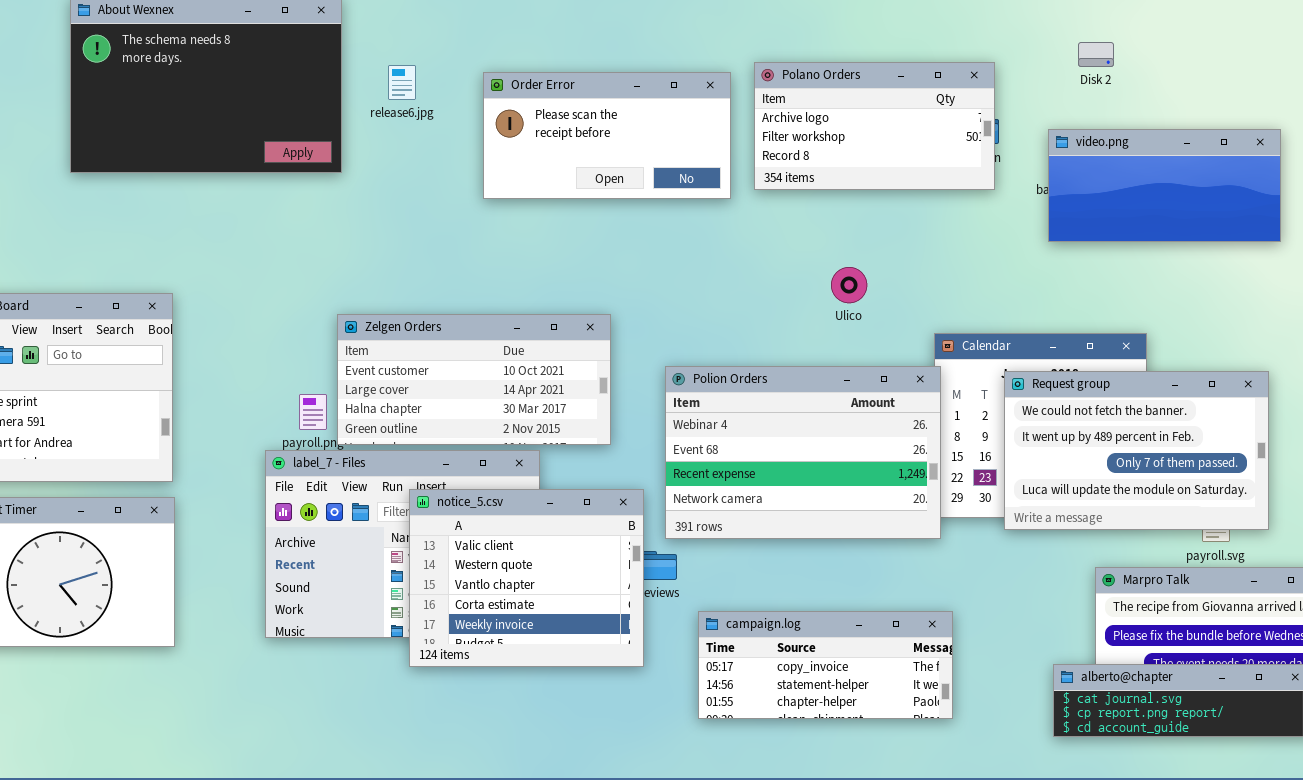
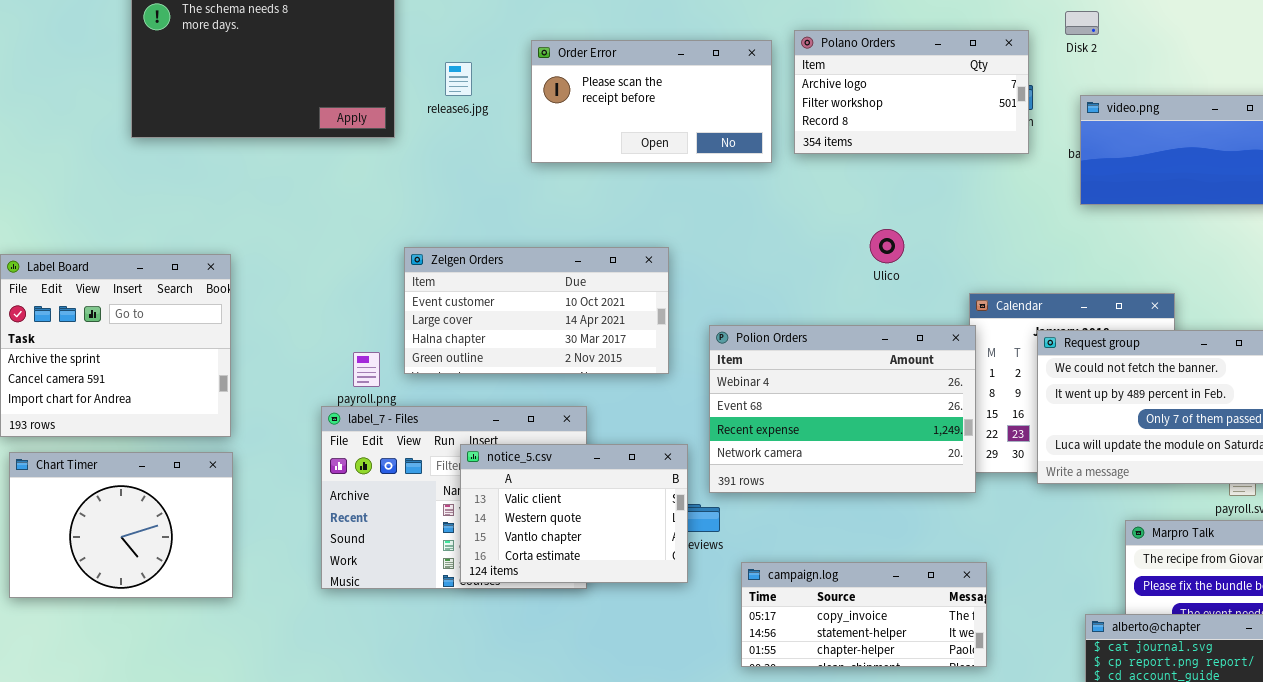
Disk 2: [1078,42,1114,67] -> [1065,11,1099,35], moved
release6.jpg: [388,65,416,100] -> [445,62,472,96], moved
Zelgen Orders: [337,314,611,445] -> [404,247,669,374], moved
notice_5.csv: [409,489,644,667] -> [460,444,688,583], resized

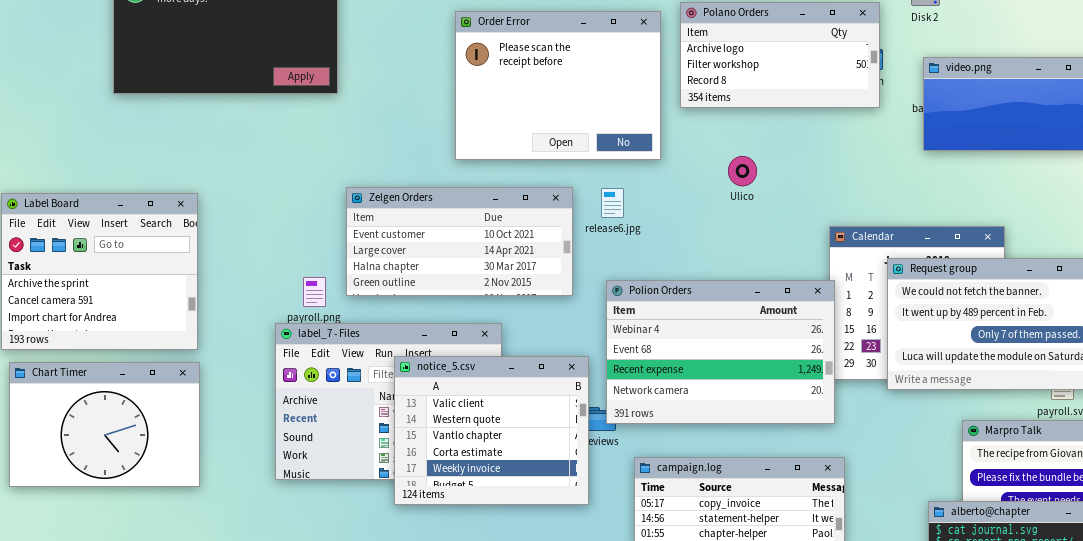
Order Error: [531,40,772,163] -> [455,11,661,160], resized
release6.jpg: [445,62,472,96] -> [601,188,624,218], moved
Ulico: [870,229,904,263] -> [728,156,757,186], moved
Polion Orders: [709,325,976,493] -> [606,280,835,424], moved
notice_5.csv: [460,444,688,583] -> [394,356,589,505], resized

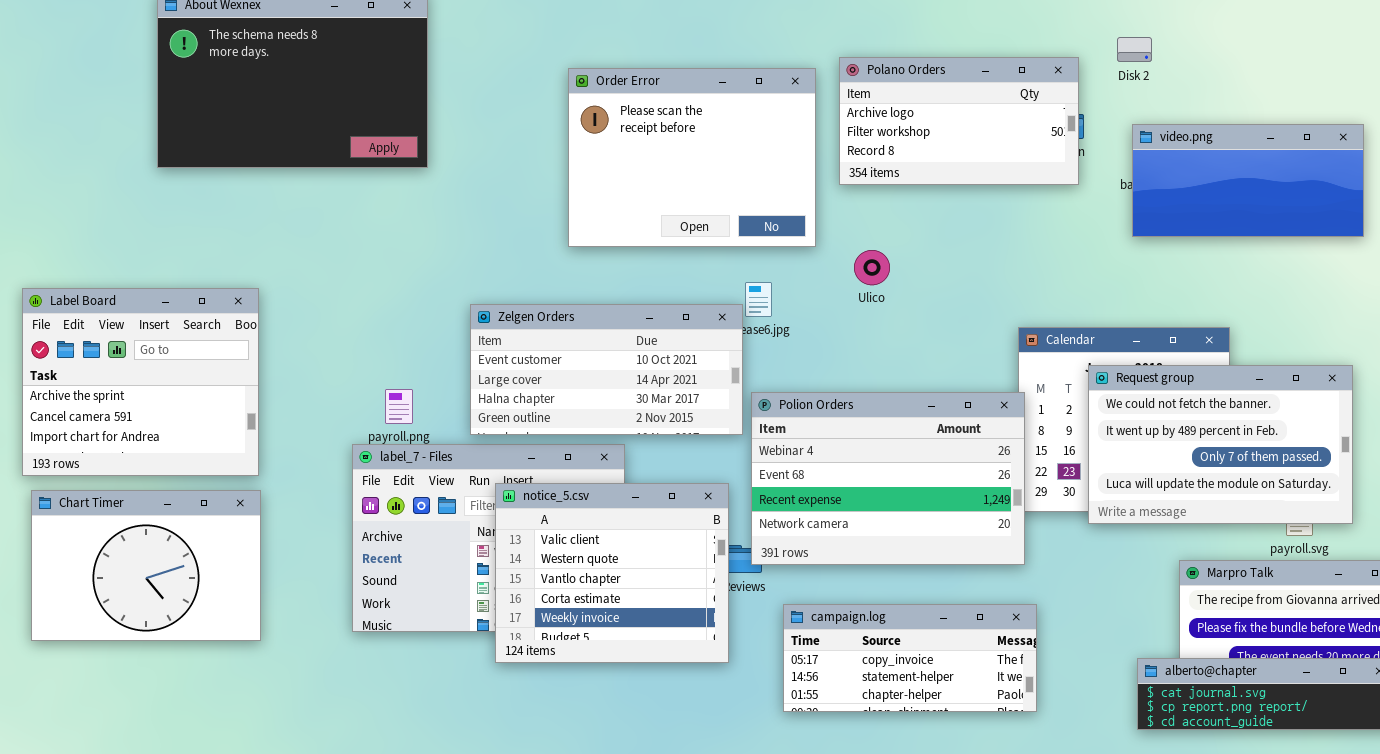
Ulico: [728,156,757,186] -> [854,250,890,285], moved
Zelgen Orders: [346,187,573,296] -> [470,304,743,435], moved

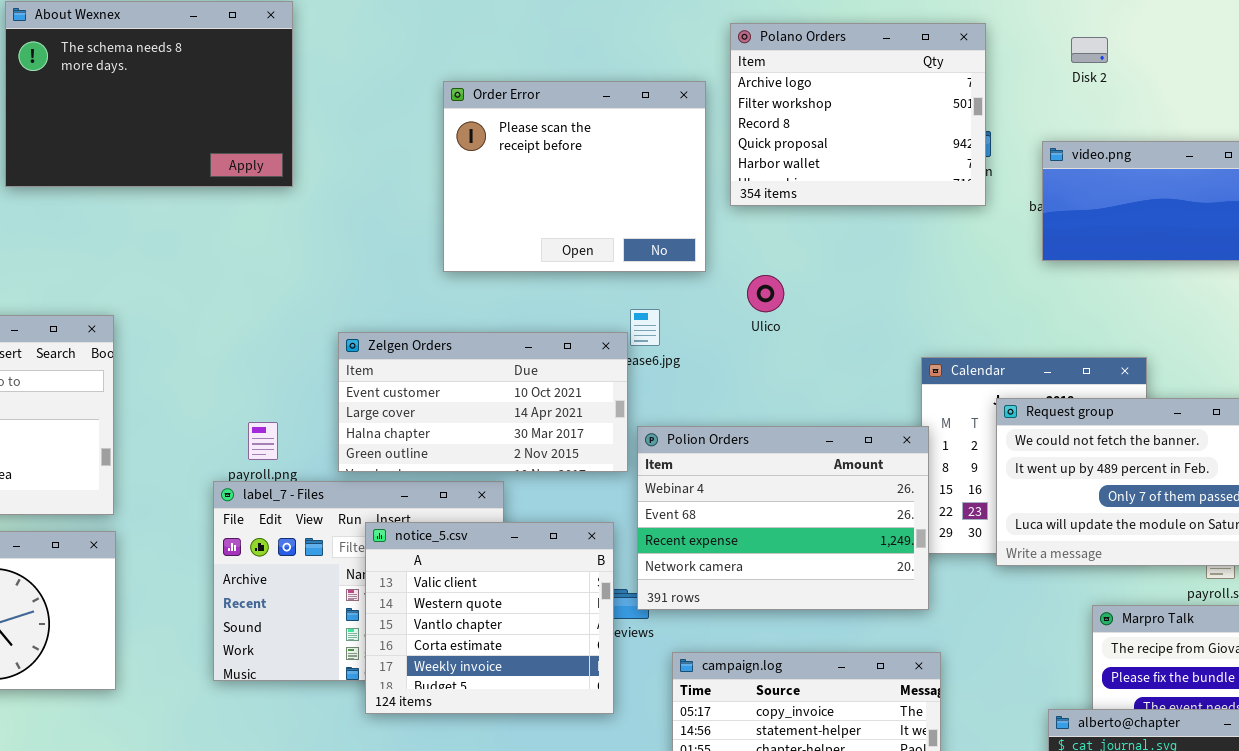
Disk 2: [1117,37,1152,62] -> [1071,37,1108,63], moved
Polano Orders: [839,57,1079,185] -> [730,23,986,206], resized

